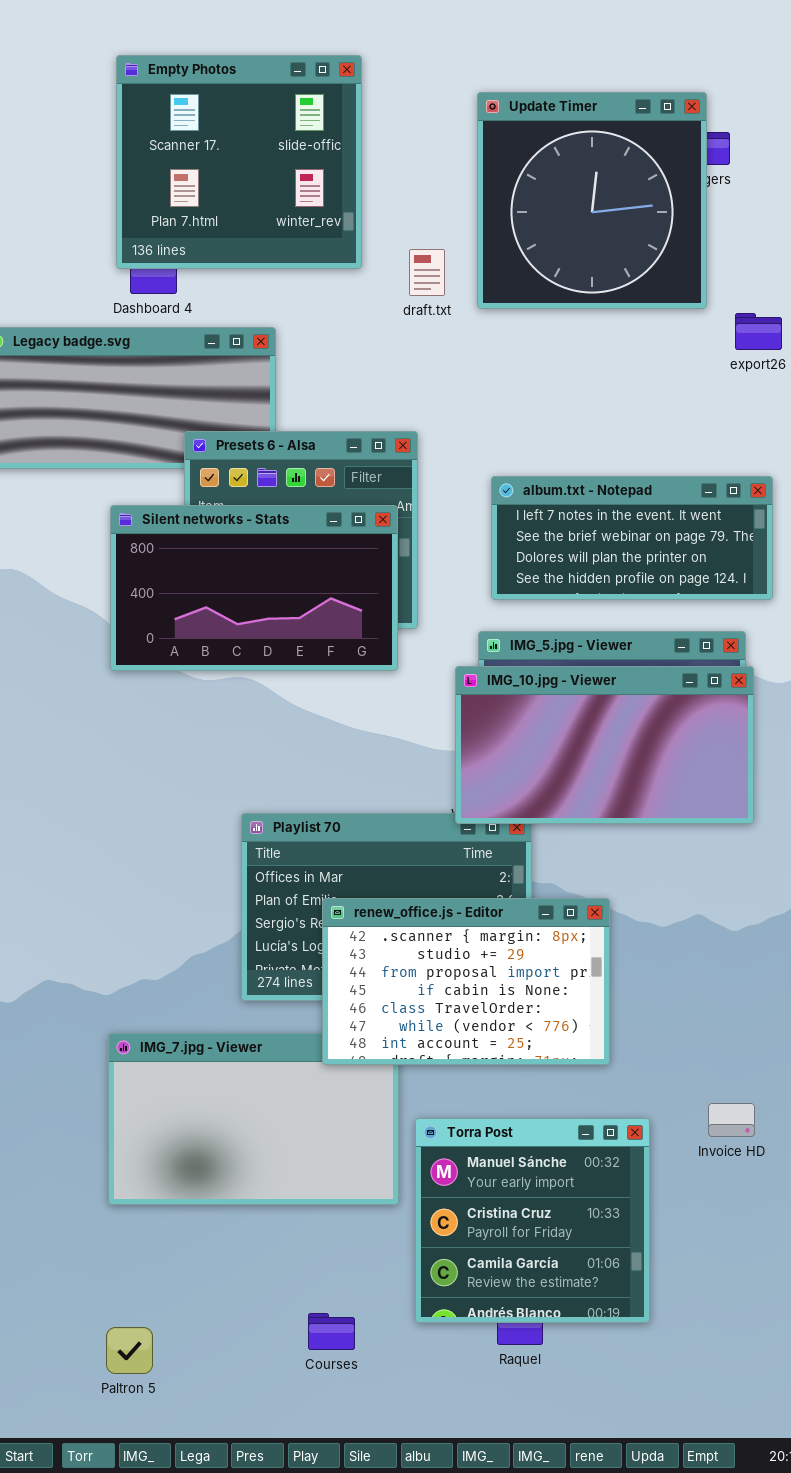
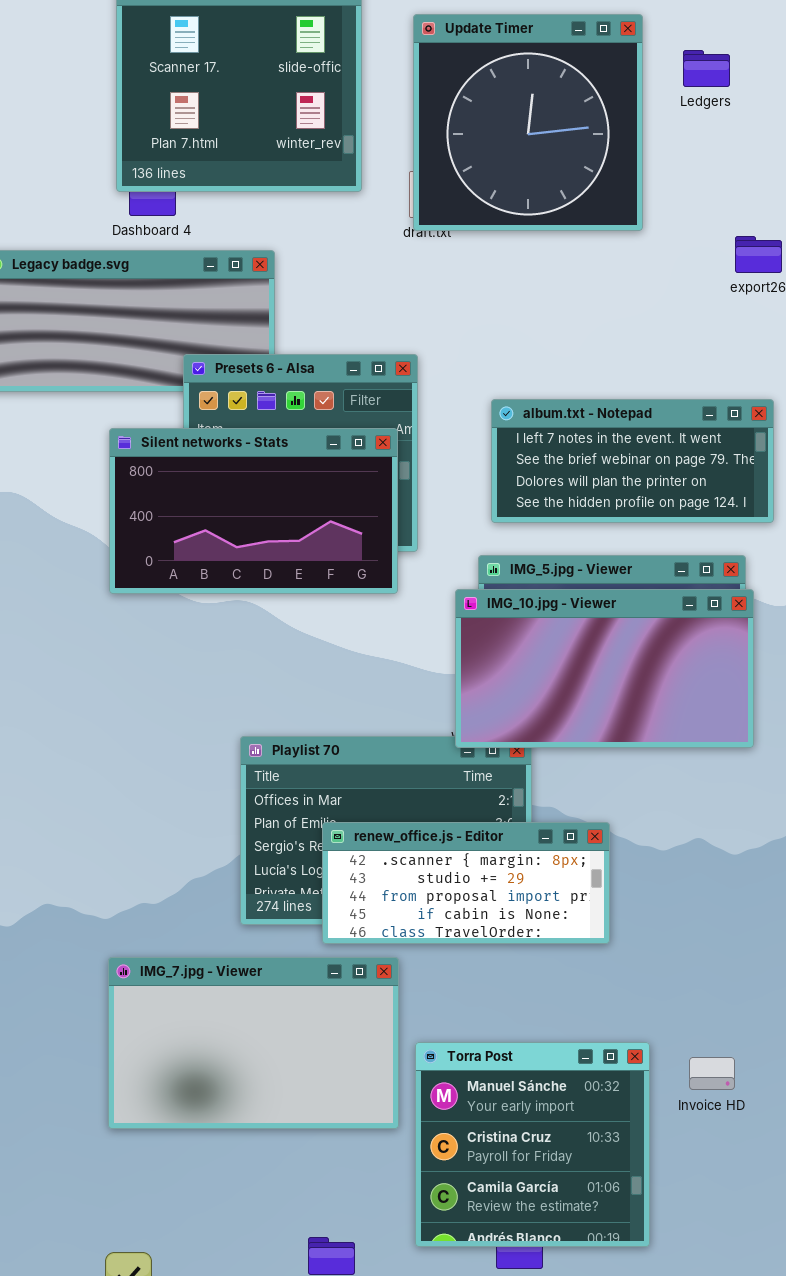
Update Timer: [477,92,707,309] -> [413,14,643,231], moved
renew_office.js - Editor: [322,898,610,1065] -> [322,822,610,944], resized
Invoice HD: [708,1103,755,1137] -> [689,1057,735,1090], moved

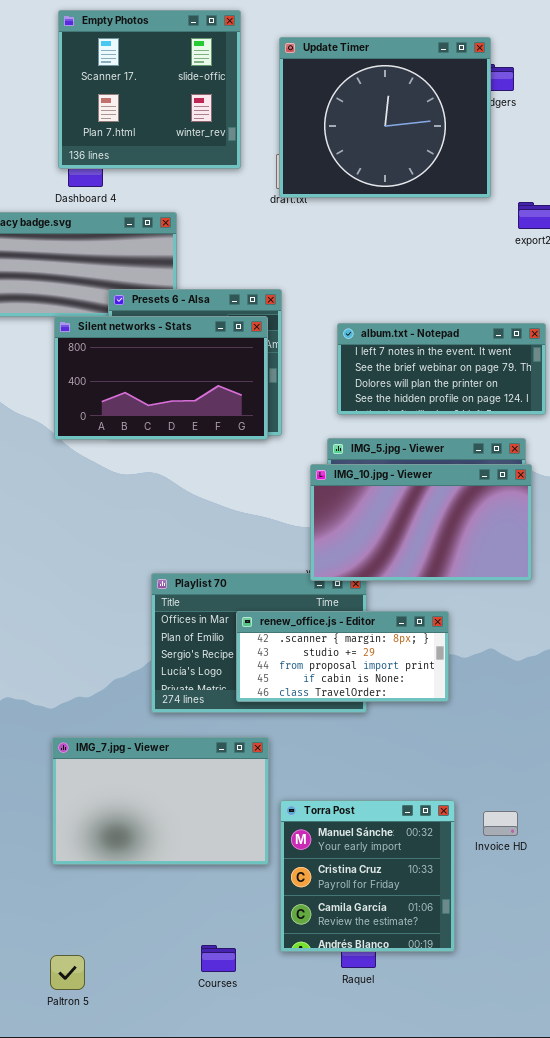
Update Timer: [413,14,643,231] -> [279,37,491,198], resized
Silent networks - Stats: [109,428,398,594] -> [54,316,268,440], moved
renew_office.js - Editor: [322,822,610,944] -> [236,611,449,702], moved

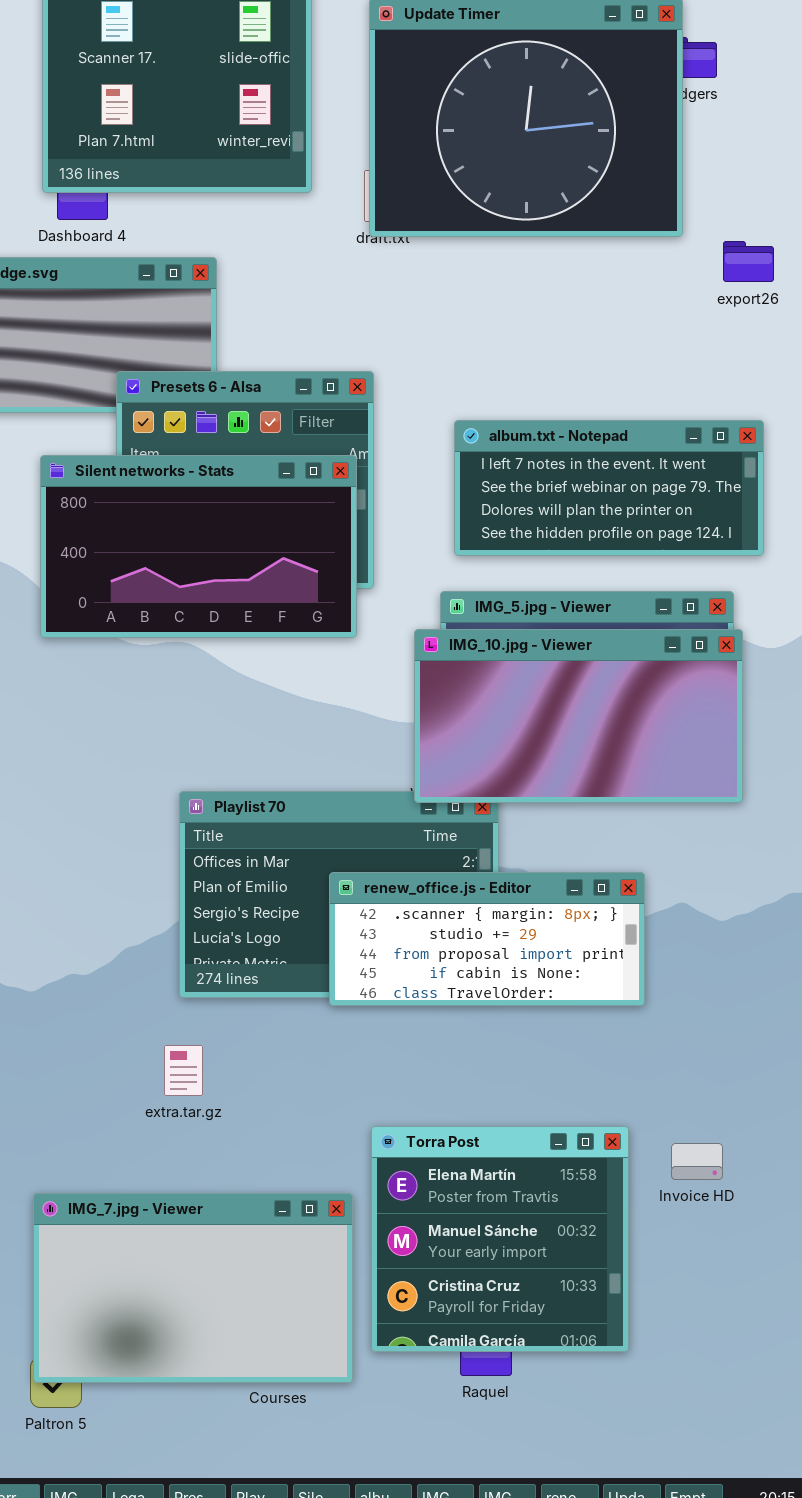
Silent networks - Stats: [54,316,268,440] -> [40,455,357,638], moved
renew_office.js - Editor: [236,611,449,702] -> [329,872,645,1006], moved
IMG_7.jpg - Viewer: [52,737,269,865] -> [33,1193,353,1383], moved
Torra Post: [280,800,455,952] -> [371,1126,629,1352], scrolled up 1 row

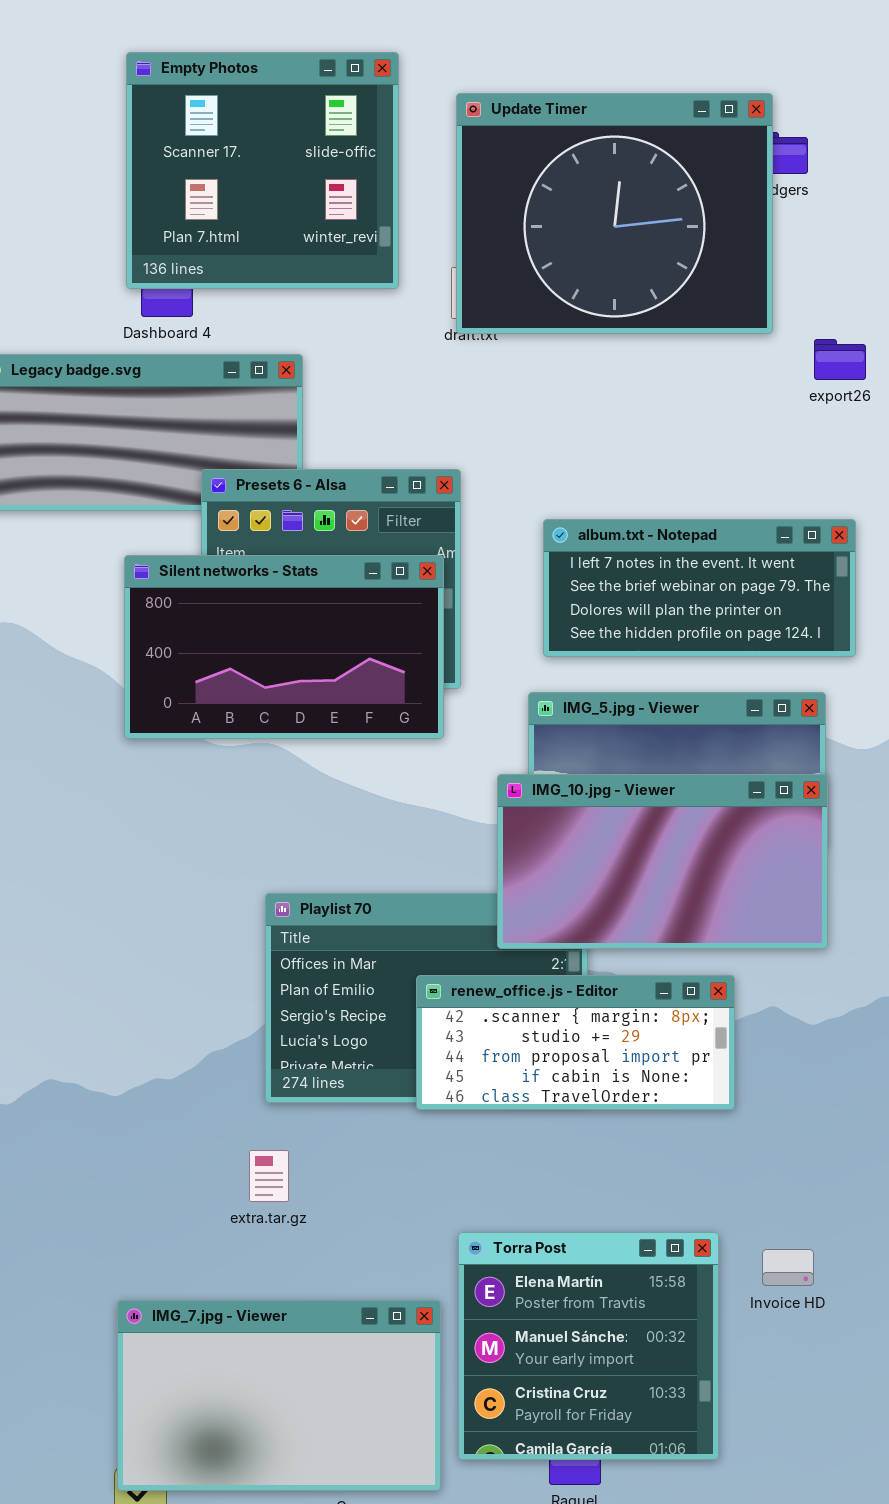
IMG_10.jpg - Viewer: [414,629,743,803] -> [497,774,828,949], moved

